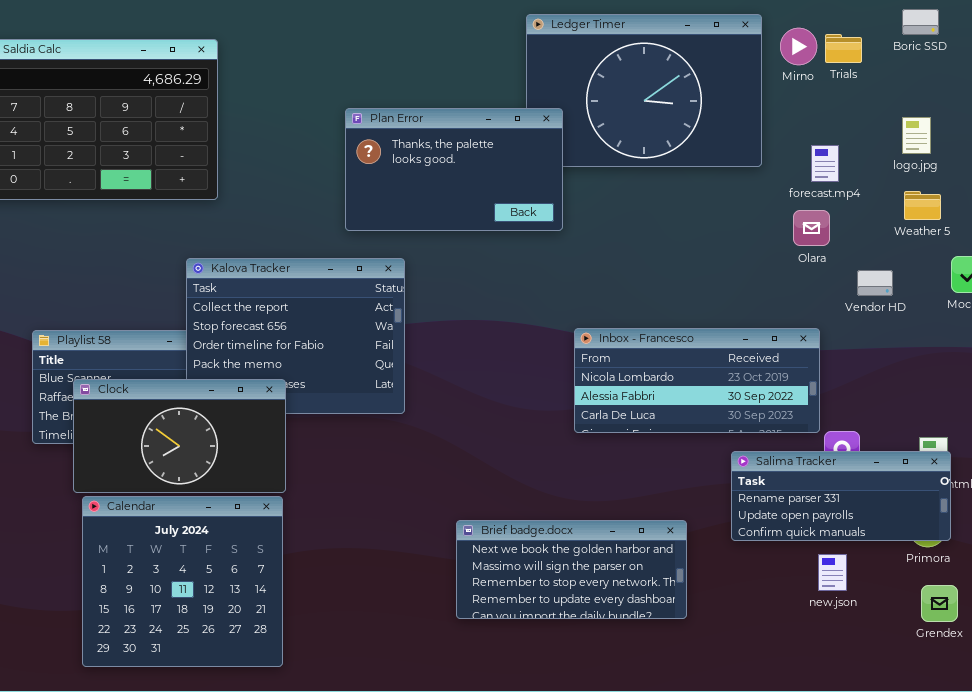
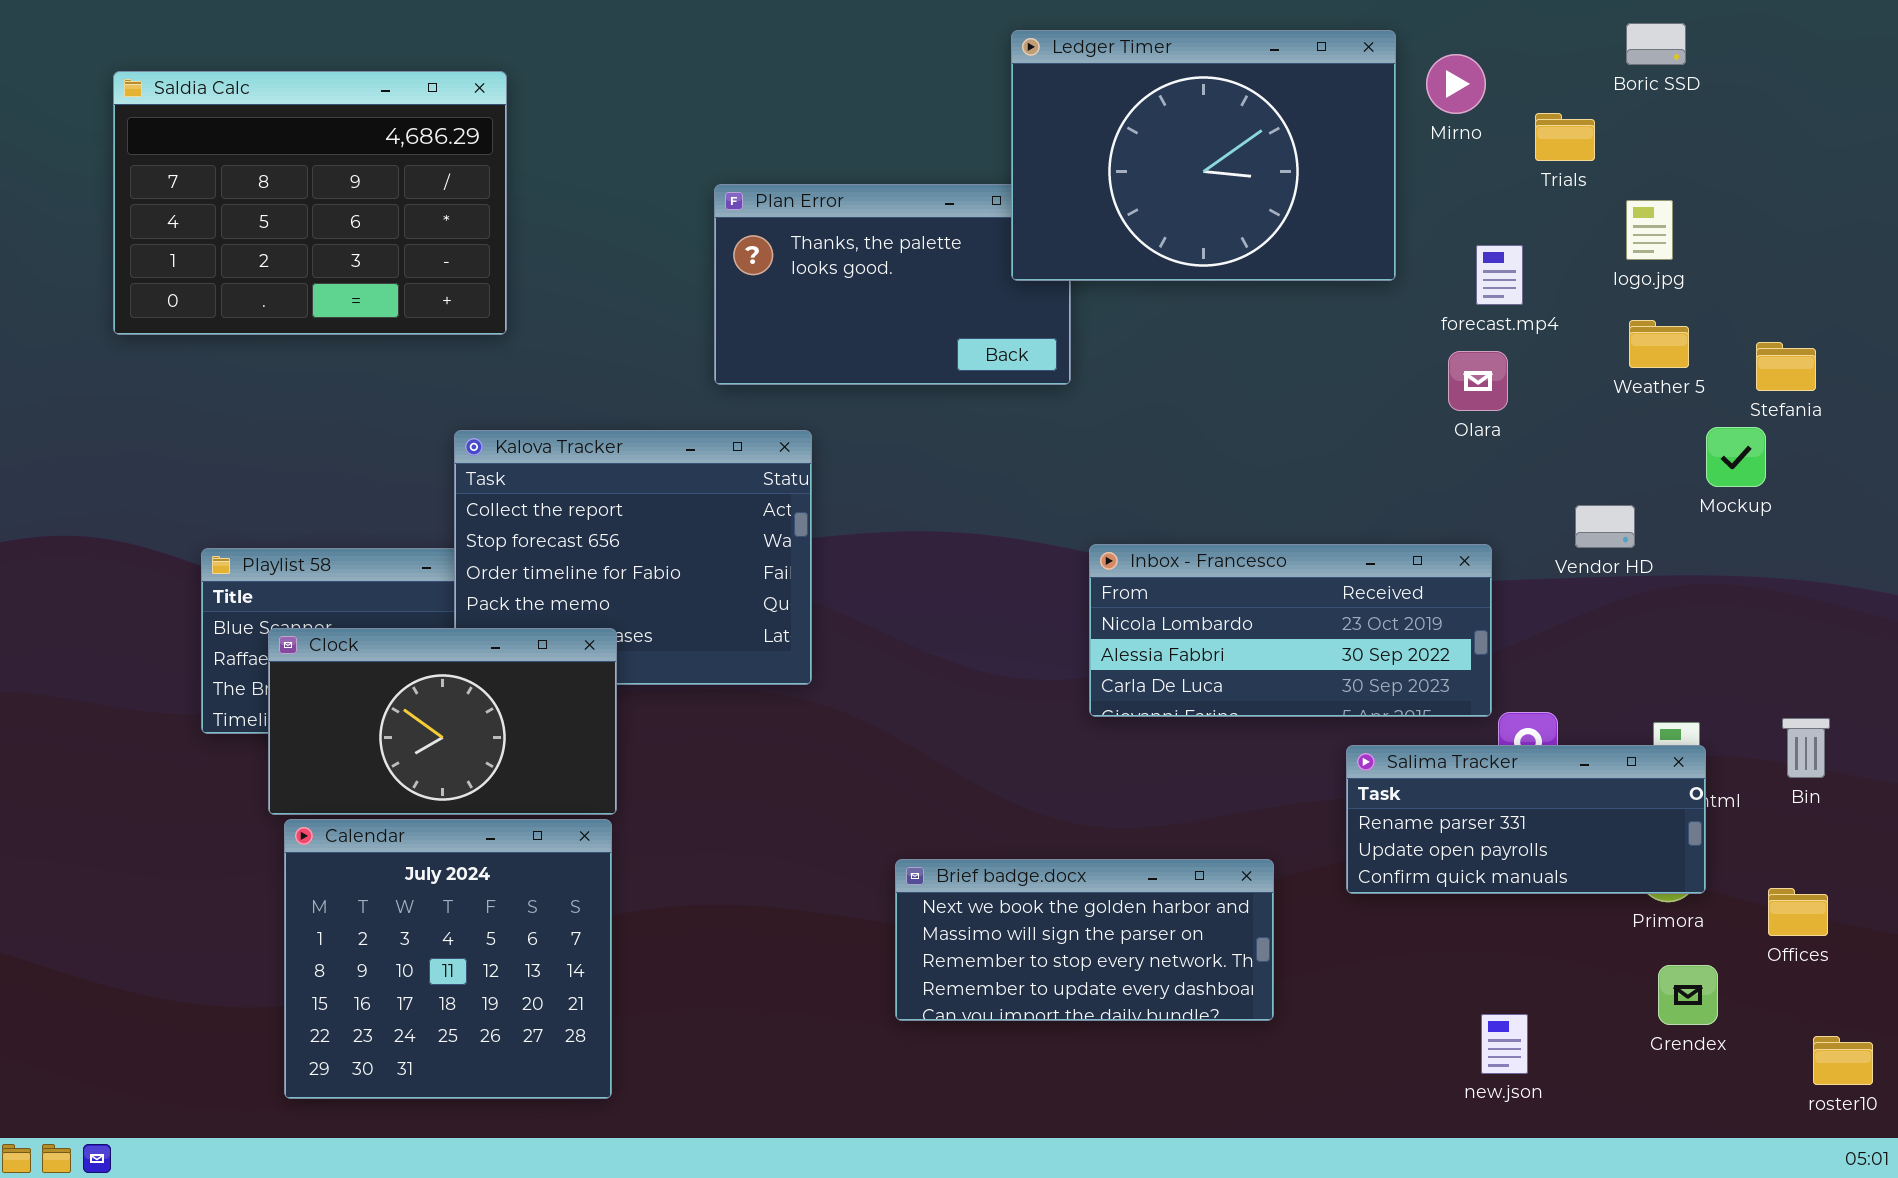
Ledger Timer: [526,14,762,167] -> [1011,30,1396,281], raised
Trials: [825,34,862,63] -> [1535,113,1595,161], moved
Vendor HD: [857,270,893,296] -> [1575,505,1635,548], moved
new.json: [818,554,847,591] -> [1481,1014,1528,1074], moved

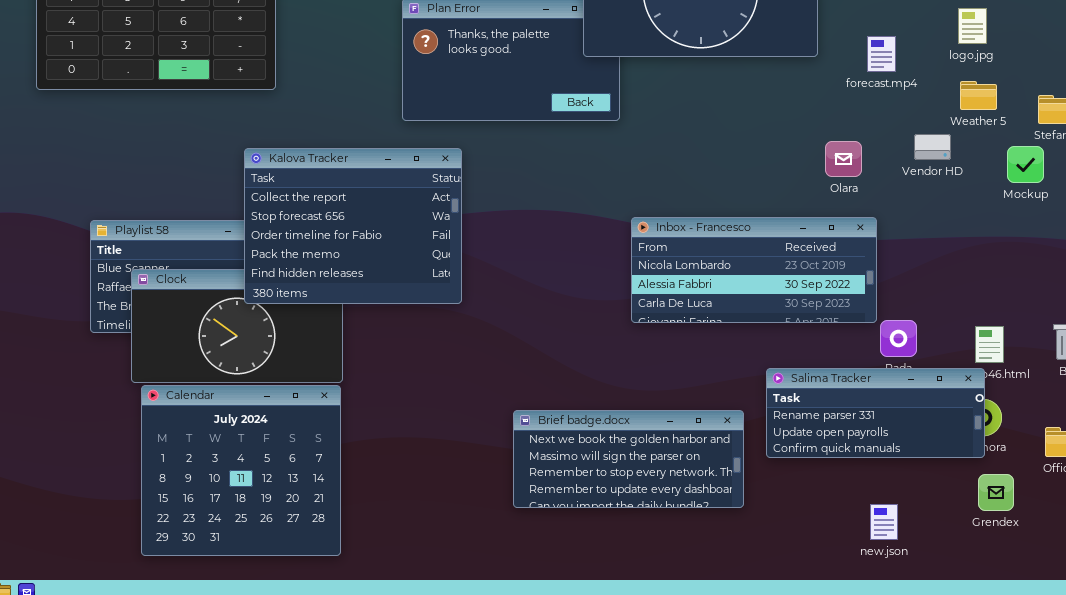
Olara: [1448,351,1508,411] -> [825,141,862,177], moved
Kalova Tracker: [454,430,812,685] -> [244,148,462,304], raised
Vendor HD: [1575,505,1635,548] -> [914,134,951,160], moved
Salima Tracker: [1346,745,1706,894] -> [766,368,985,458], moved

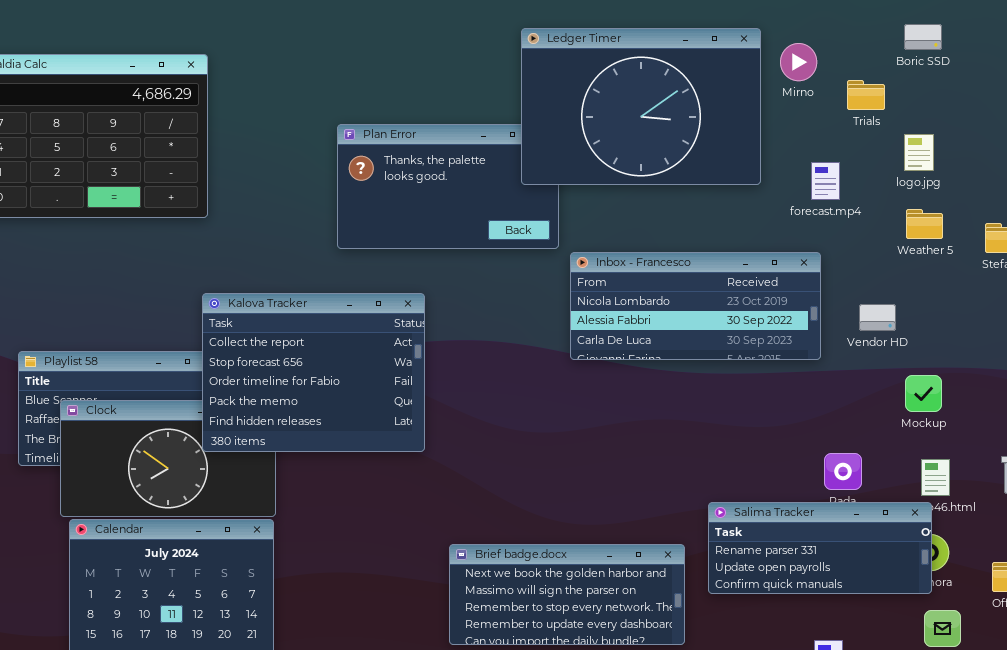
Vendor HD: [914,134,951,160] -> [859,304,896,331], moved
Mockup: [1007,146,1044,183] -> [905,375,942,412], moved
Kalova Tracker: [244,148,462,304] -> [202,293,425,452], moved
Inbox - Francesco: [631,217,877,323] -> [570,252,821,360], moved

